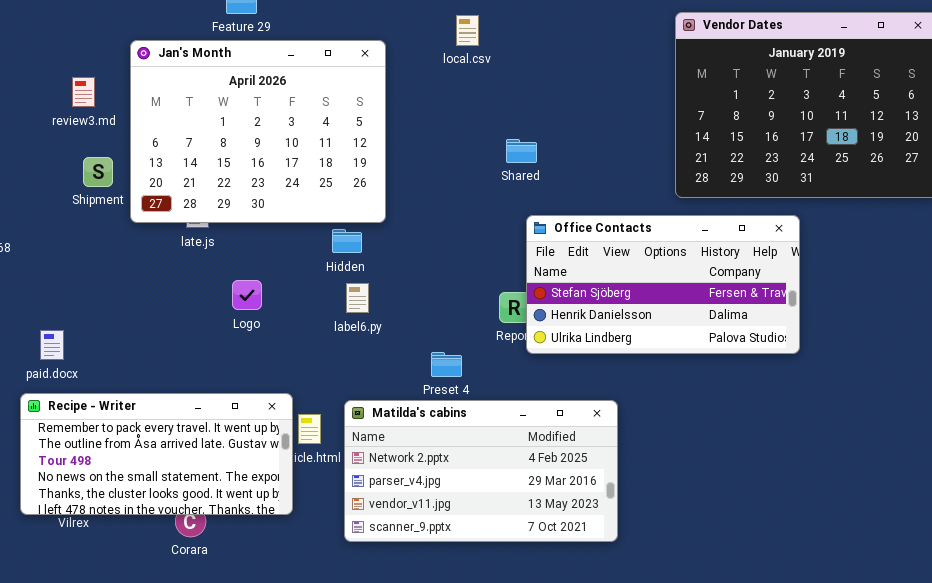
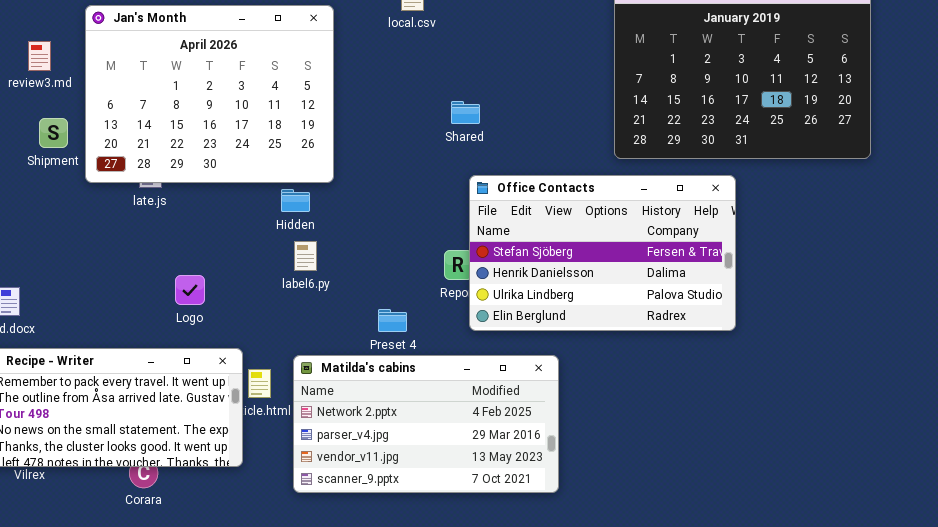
Office Contacts: [526,215,800,354] -> [469,175,736,331], resized
Logo: [232,280,262,310] -> [175,275,205,305], moved

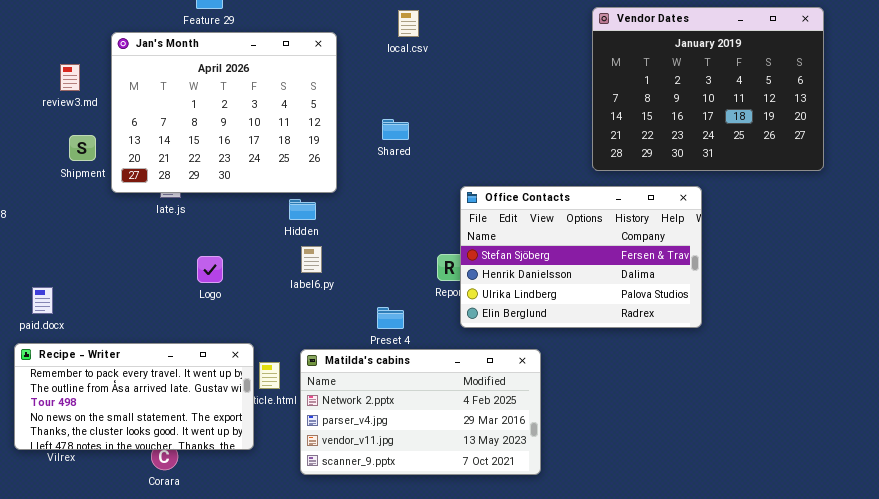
Shared: [451,101,480,124] -> [382,119,409,140], moved
Logo: [175,275,205,305] -> [197,256,223,283], moved

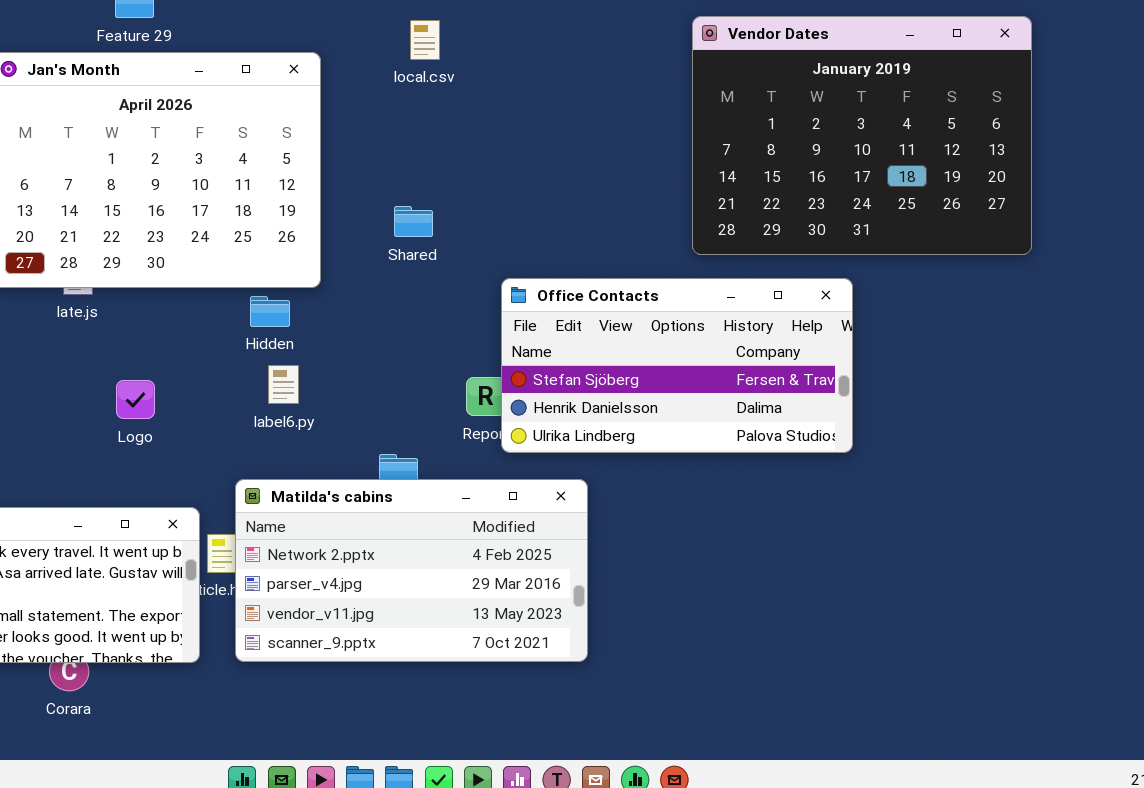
Shared: [382,119,409,140] -> [394,206,433,237], moved
Office Contacts: [460,186,702,328] -> [501,278,853,453], resized
Matilda's cabins: [300,349,541,475] -> [235,479,588,662], moved

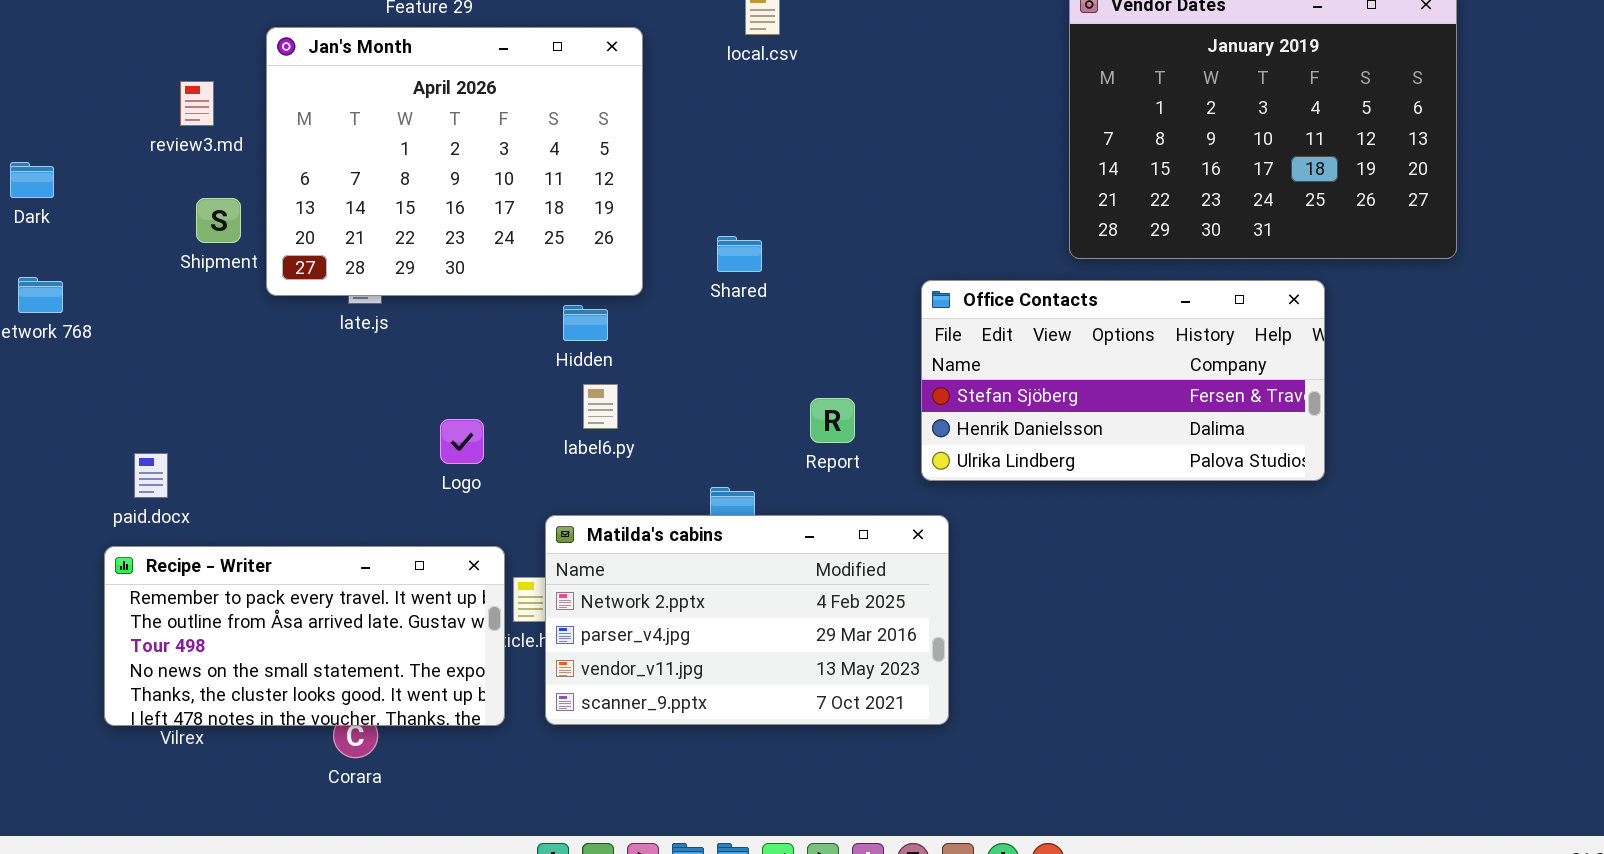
Shared: [394,206,433,237] -> [717,236,762,272], moved
Office Contacts: [501,278,853,453] -> [921,280,1325,481], moved
Logo: [116,380,155,419] -> [440,419,484,464], moved

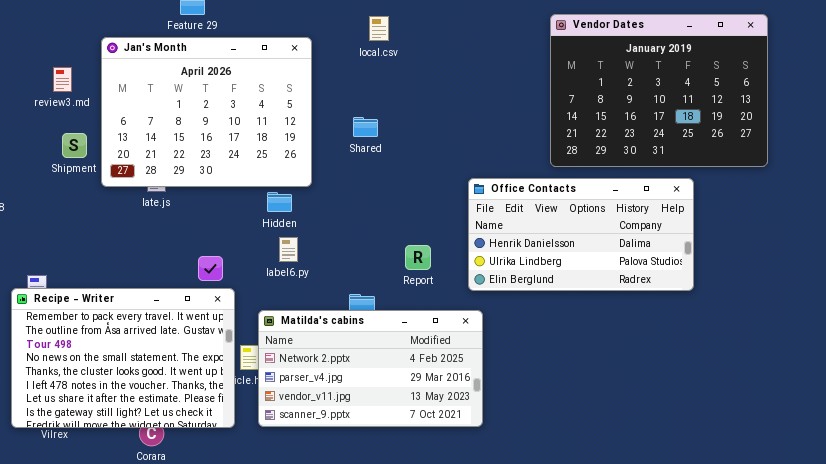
Shared: [717,236,762,272] -> [353,117,378,137], moved
Office Contacts: [921,280,1325,481] -> [468,178,694,291], scrolled down 1 row
Recipe - Writer: [104,546,505,726] -> [11,288,235,428], resized

